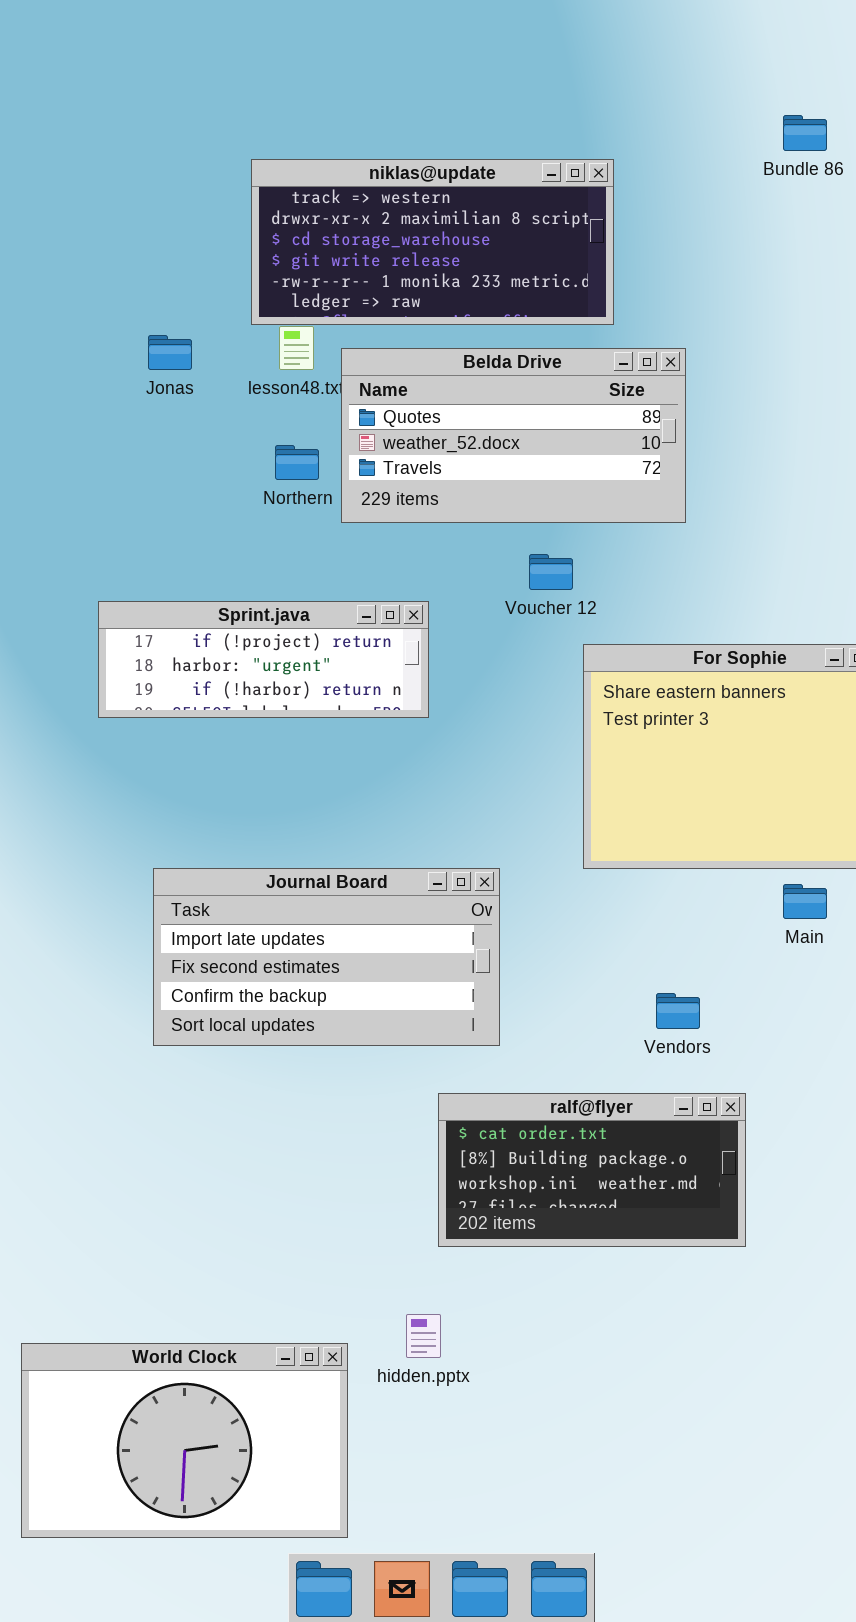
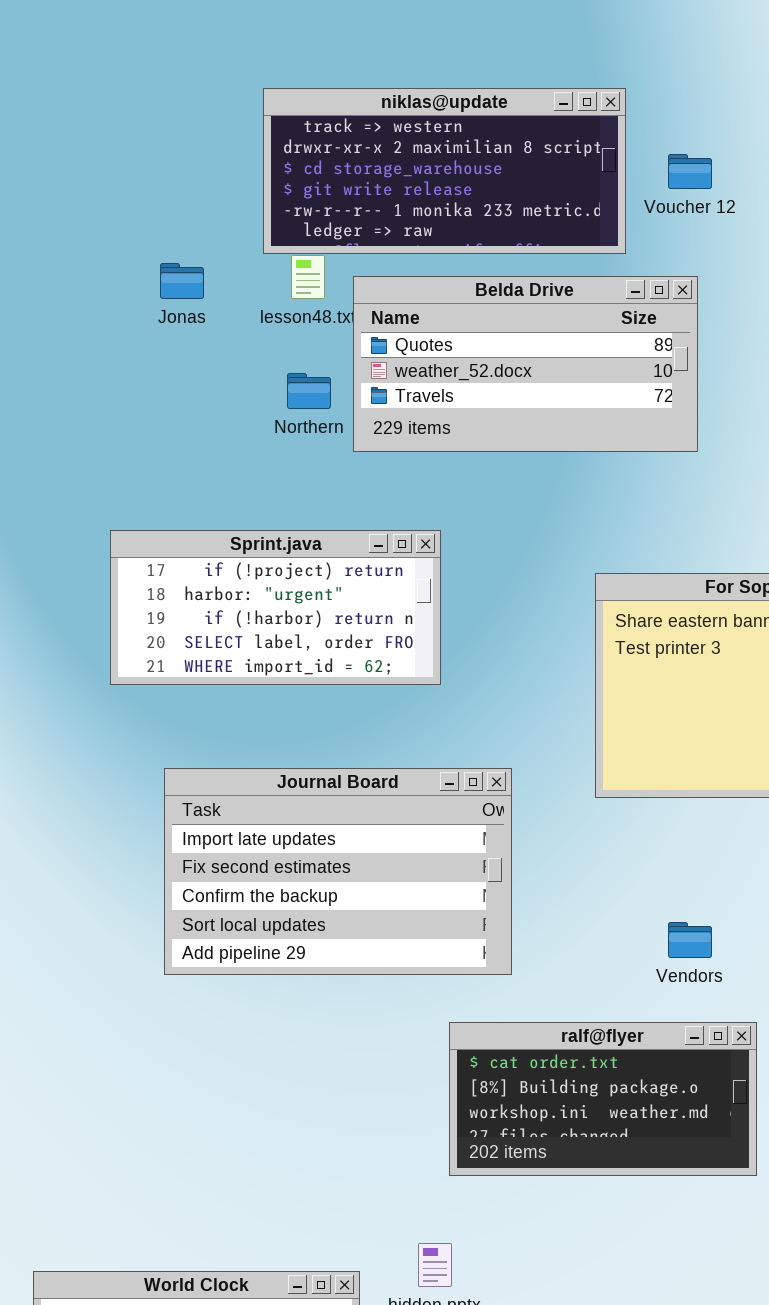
Voucher 12: [529,554,573,590] -> [668,154,712,189], moved
Sprint.java: [98,601,429,718] -> [110,530,441,685], resized
Journal Board: [153,868,500,1046] -> [164,768,512,975], resized

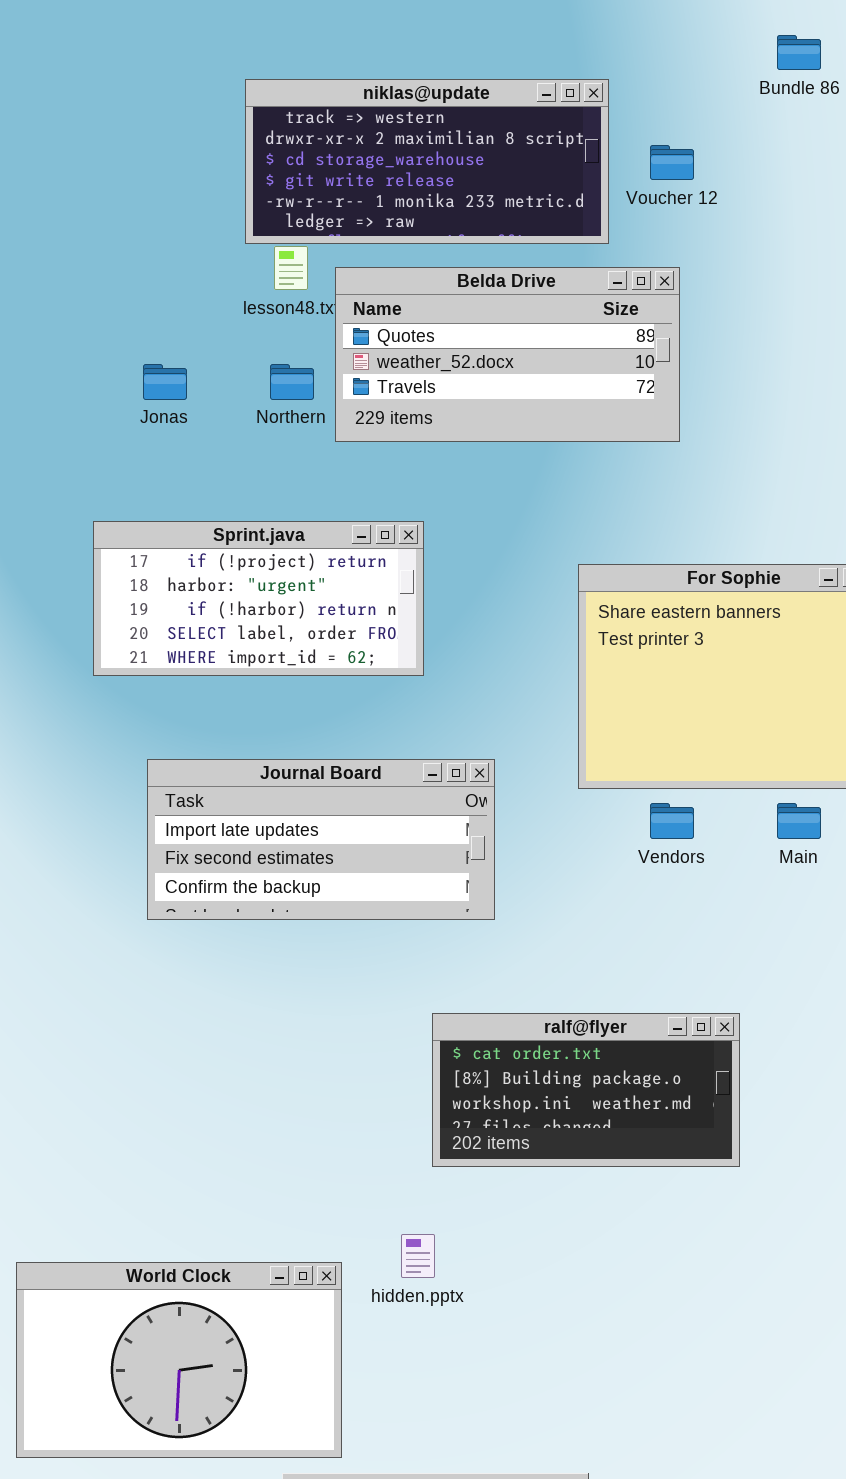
Jonas: [160,263,204,299] -> [143,364,187,400], moved
Journal Board: [164,768,512,975] -> [147,759,495,920], resized
Vendors: [668,922,712,958] -> [650,803,694,839], moved

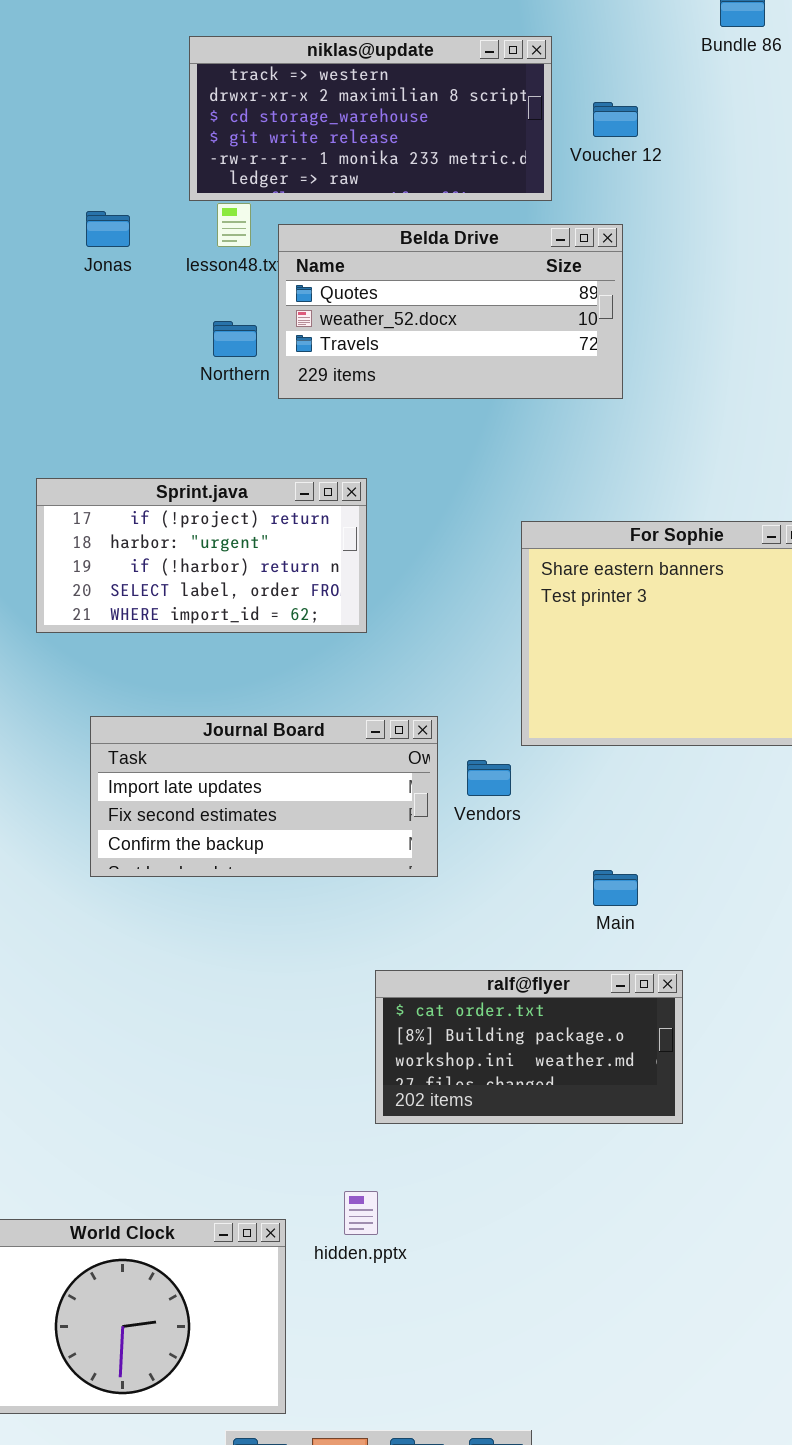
Jonas: [143,364,187,400] -> [86,211,130,247], moved
Vendors: [650,803,694,839] -> [467,760,511,796], moved
Main: [777,803,821,839] -> [593,870,638,906], moved

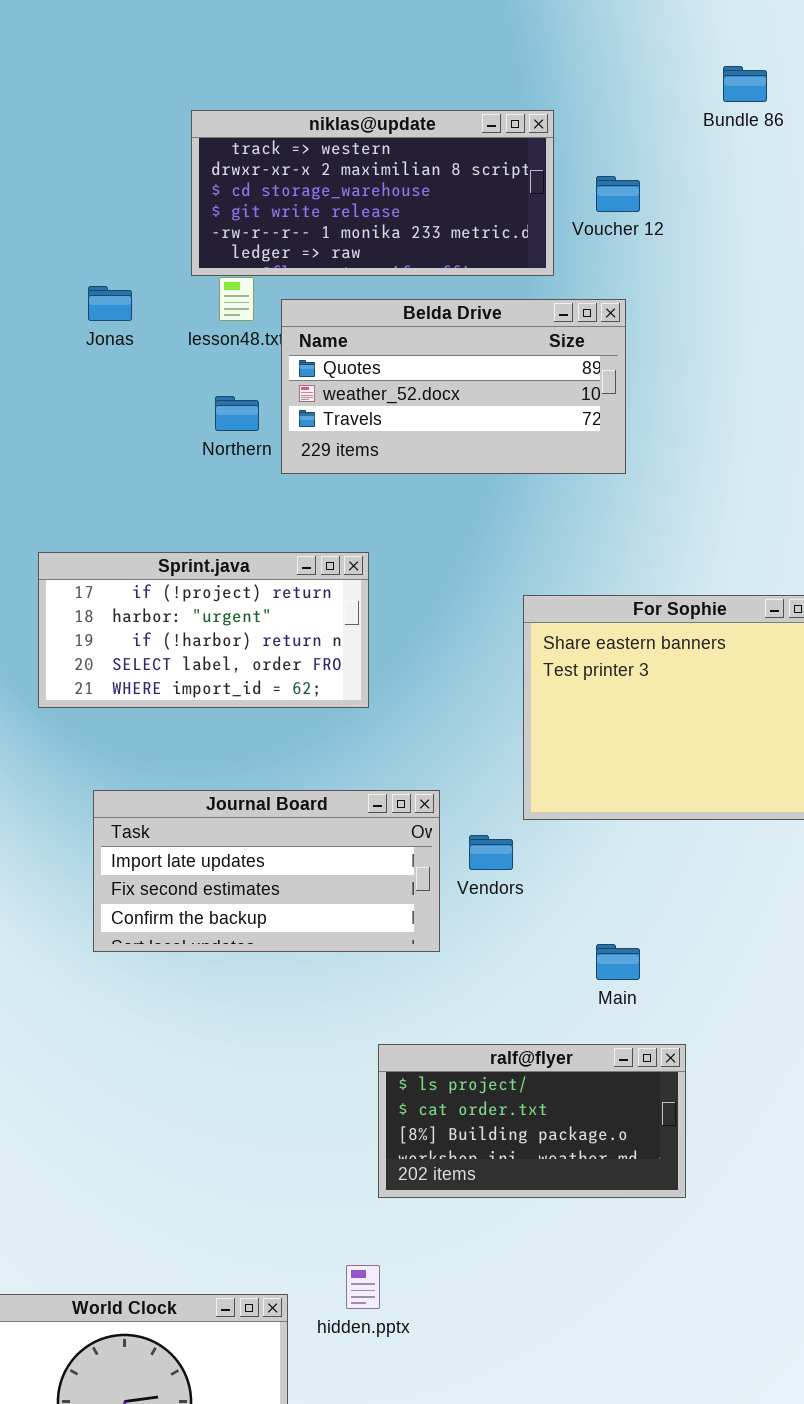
ralf@flyer: [375,970,683,1124] -> [378,1044,686,1198], scrolled up 1 row

